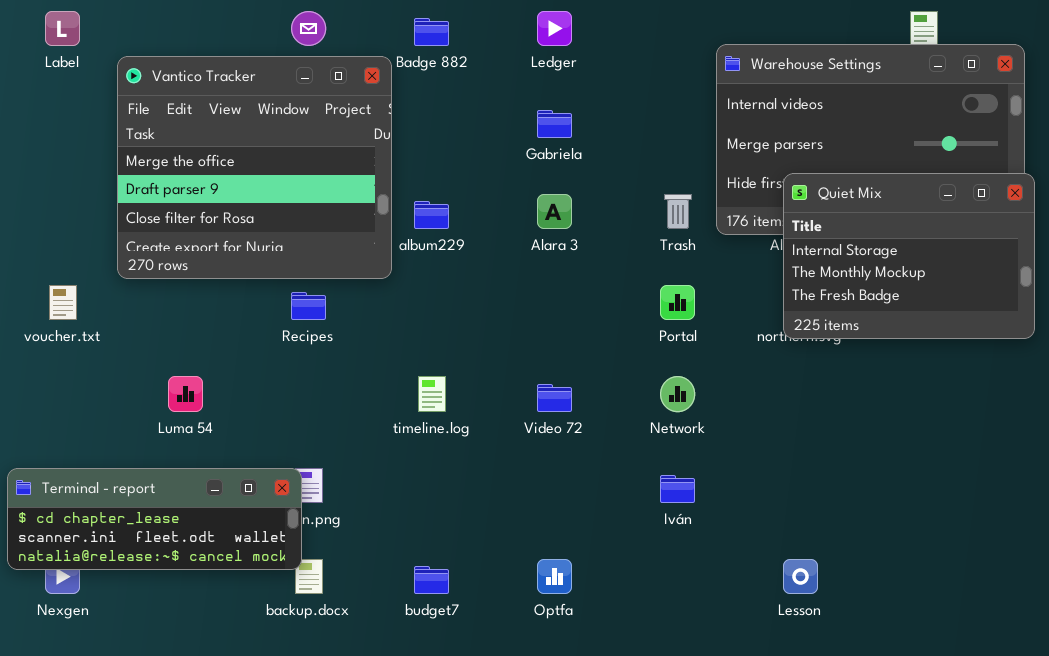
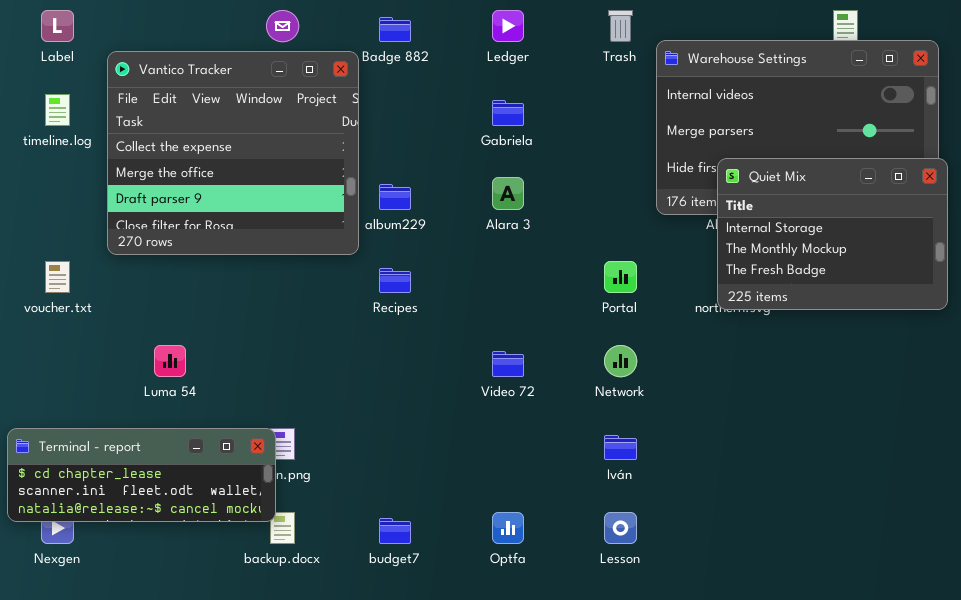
Vantico Tracker: [117,56,392,279] -> [107,51,359,255], scrolled up 1 row
Trash: [664,194,692,229] -> [608,10,633,42], moved
Recipes: [291,292,326,320] -> [379,268,411,293], moved
timeline.log: [418,376,446,412] -> [45,94,70,126], moved
Lesson: [783,559,818,594] -> [604,512,637,544], moved

